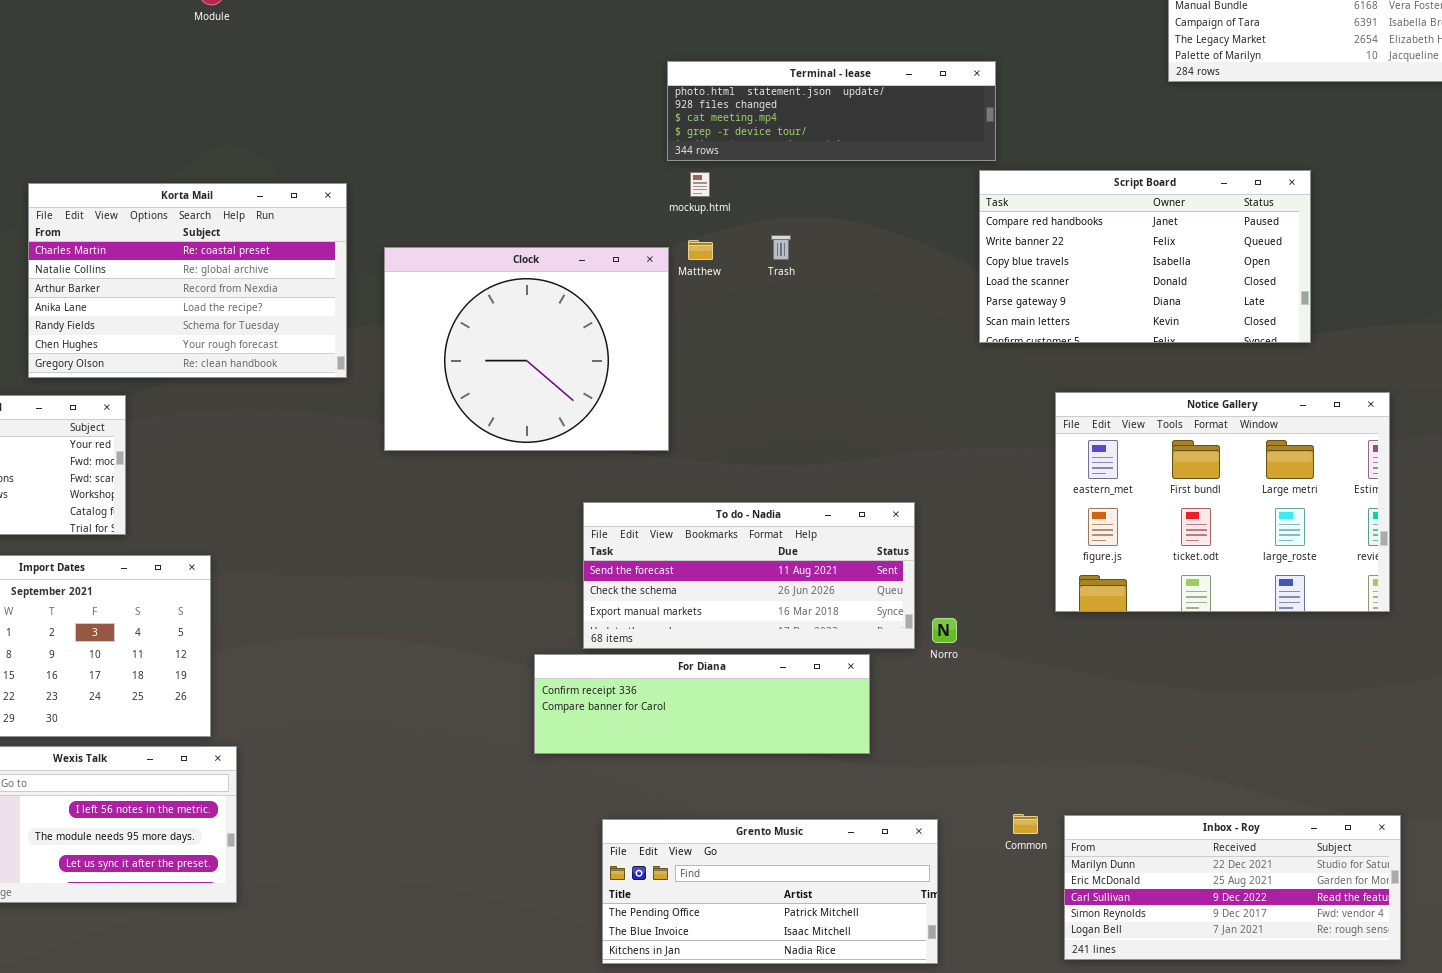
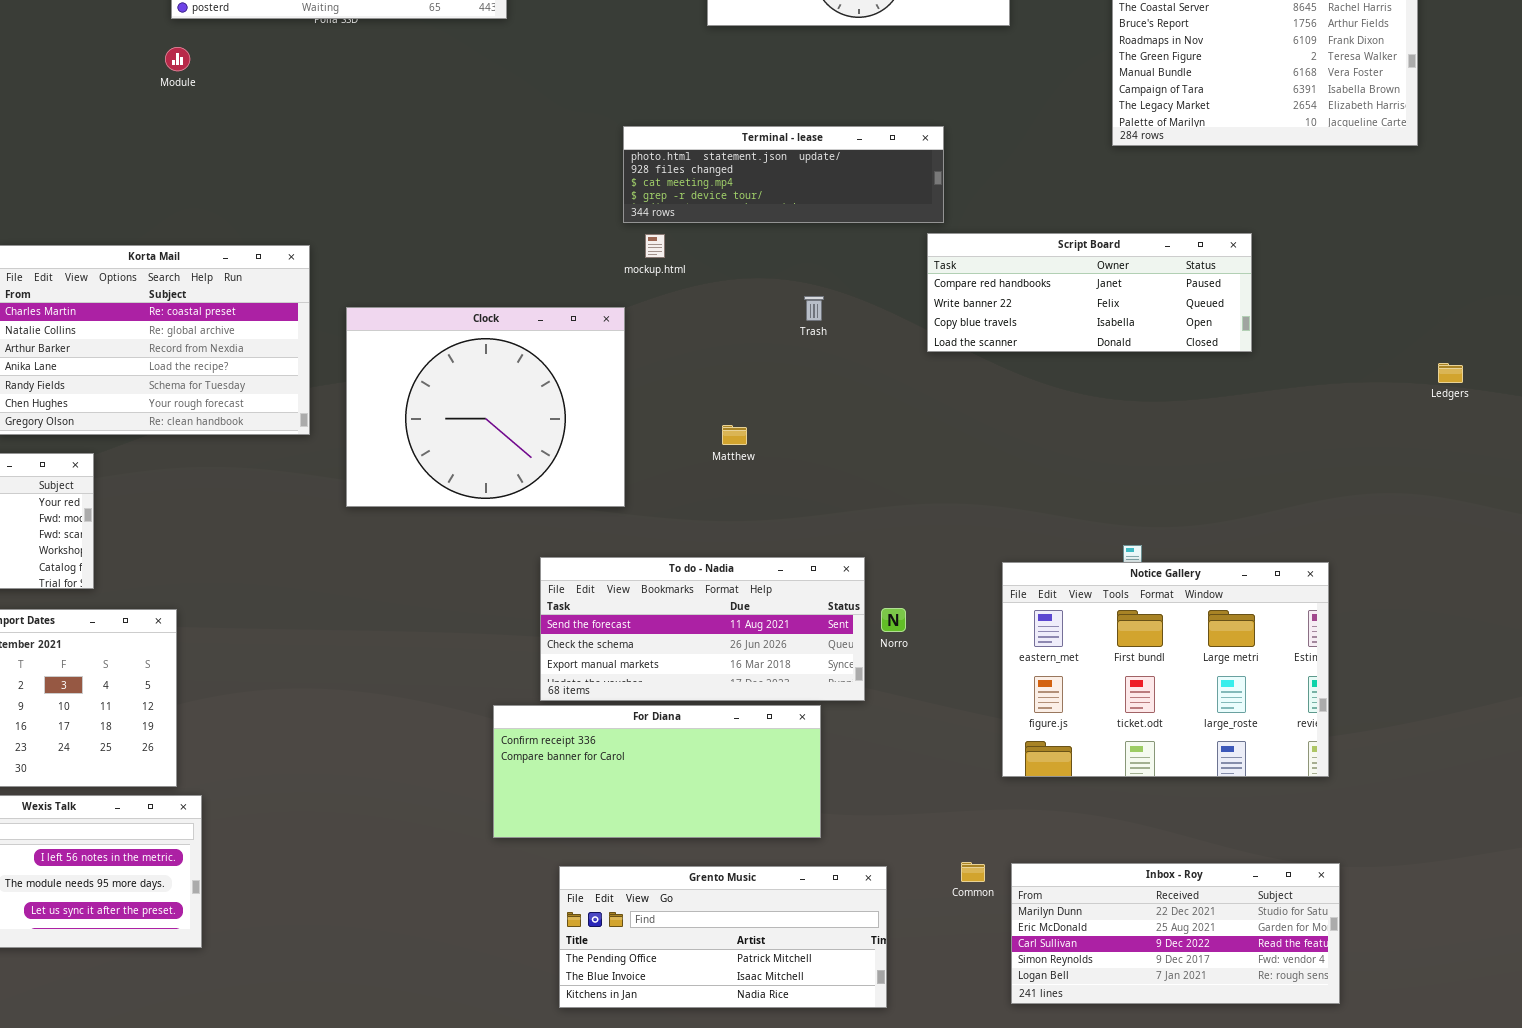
Script Board: [979,170,1311,343] -> [927,233,1252,352], resized
Trash: [771,235,791,260] -> [804,296,824,321], moved
Matthew: [688,240,713,260] -> [722,425,747,445], moved
Notice Gallery: [1055,392,1390,612] -> [1002,562,1329,777], moved
Norro: [932,618,957,643] -> [881,608,906,632], moved
For Diana: [534,654,870,754] -> [493,705,821,838], resized

